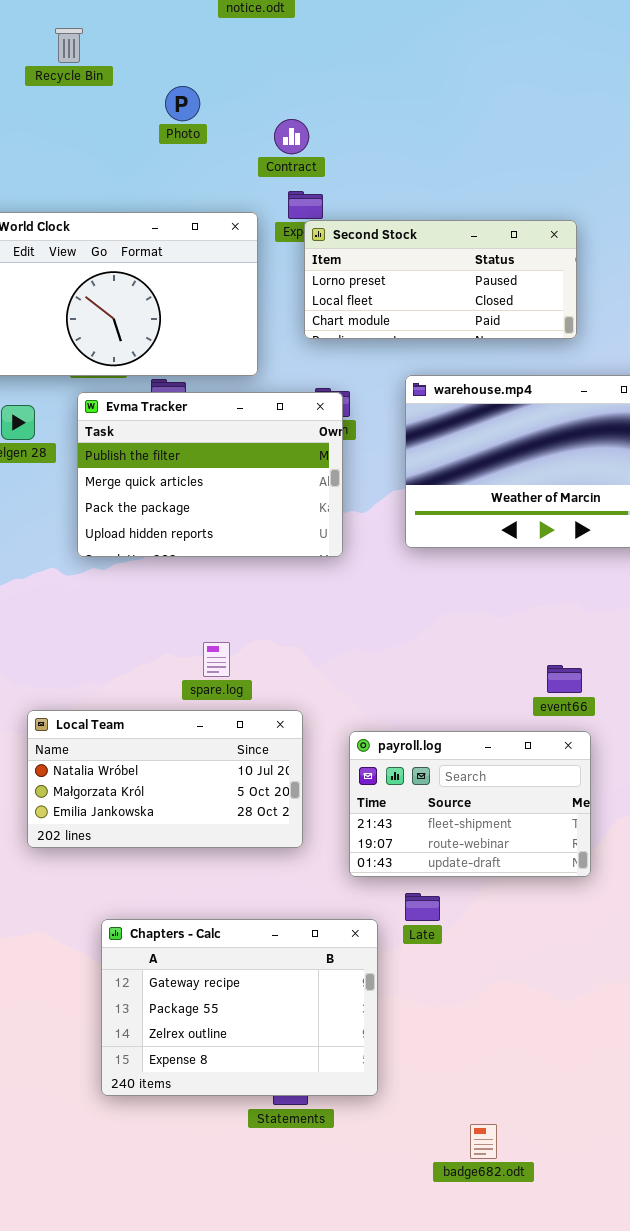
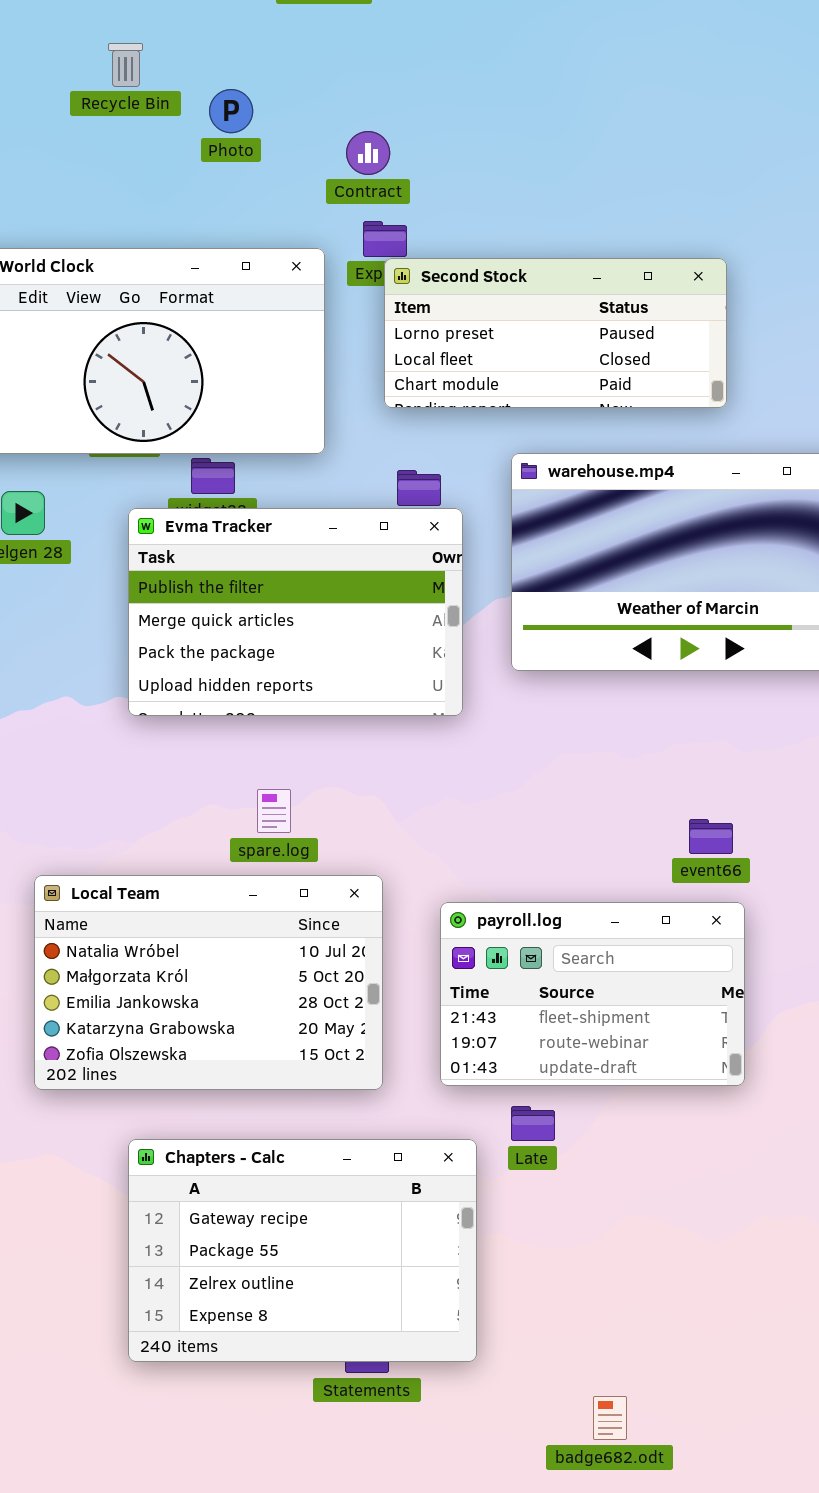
Recycle Bin: [55,28,83,63] -> [108,43,143,87], moved
Evma Tracker: [77,392,343,557] -> [128,508,463,716], moved
Local Team: [27,710,303,848] -> [34,875,383,1090], resized

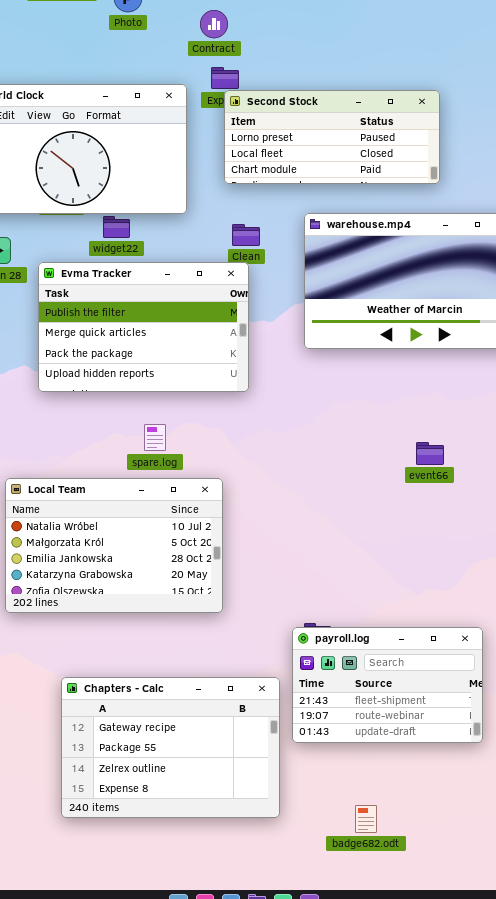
Evma Tracker: [128,508,463,716] -> [38,262,249,392], moved
payroll.log: [440,902,745,1086] -> [292,627,483,743], moved
Chapters - Calc: [128,1139,477,1362] -> [61,677,280,818], moved

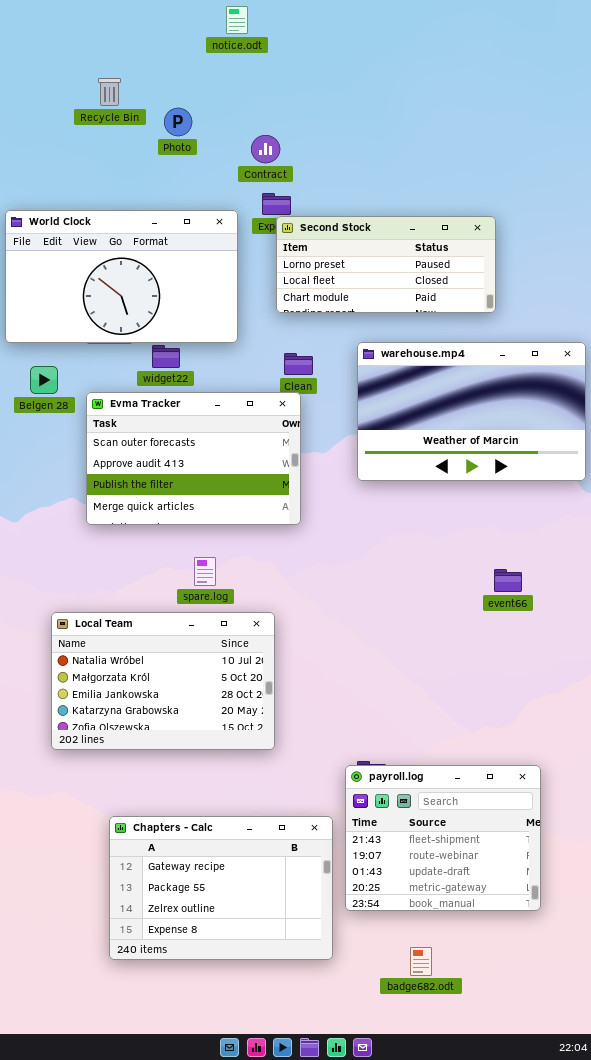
Evma Tracker: [38,262,249,392] -> [86,392,301,525], scrolled up 2 rows
event66: [416,442,444,465] -> [494,569,522,592], moved
payroll.log: [292,627,483,743] -> [345,765,541,911], resized

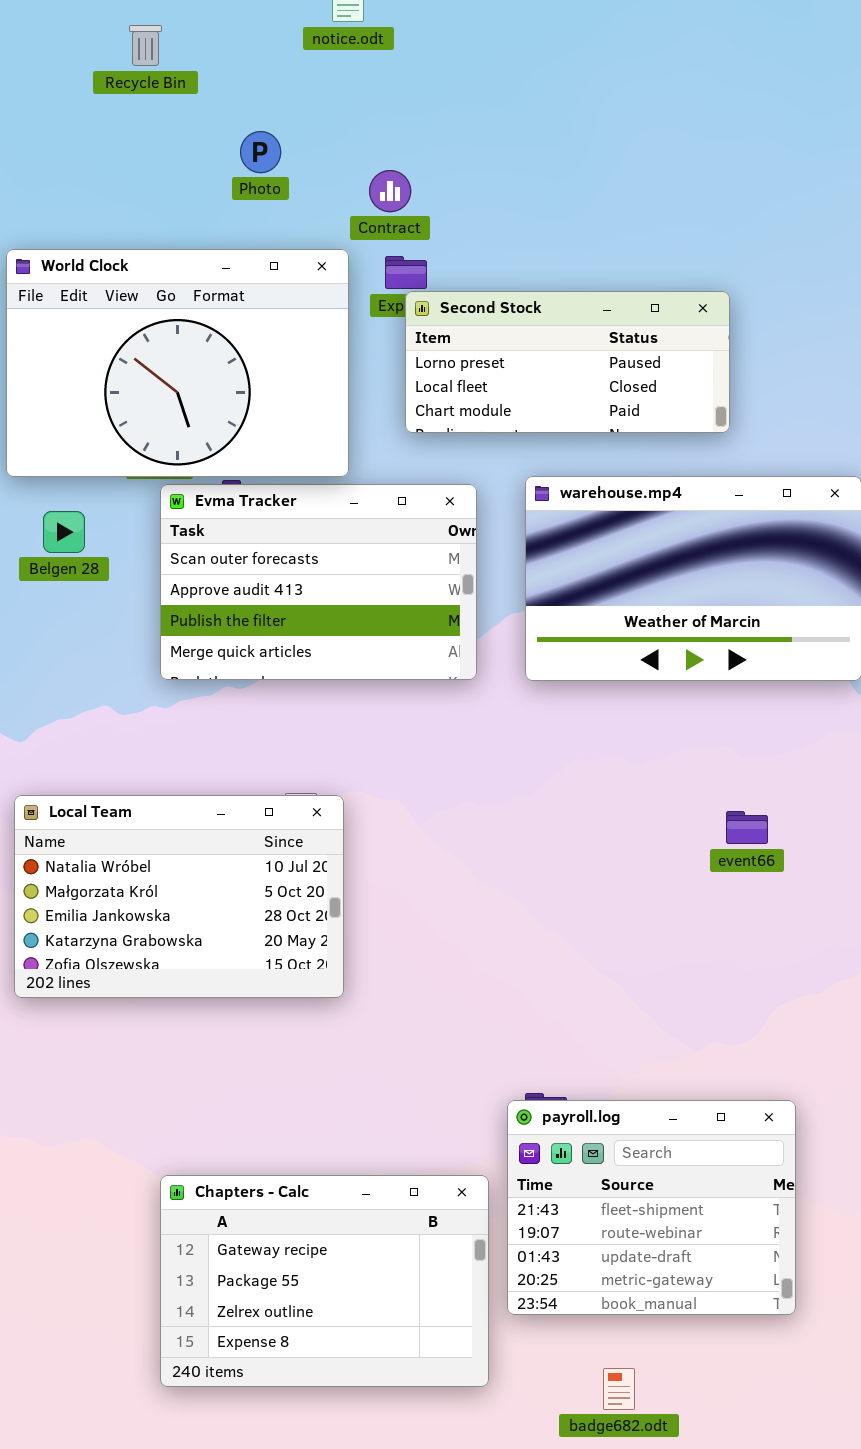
Recycle Bin: [98,78,121,106] -> [129,25,162,66], moved
World Clock: [5,210,238,343] -> [6,249,349,477], resized
Evma Tracker: [86,392,301,525] -> [160,484,477,680], moved
Local Team: [51,612,275,750] -> [14,795,344,998], moved

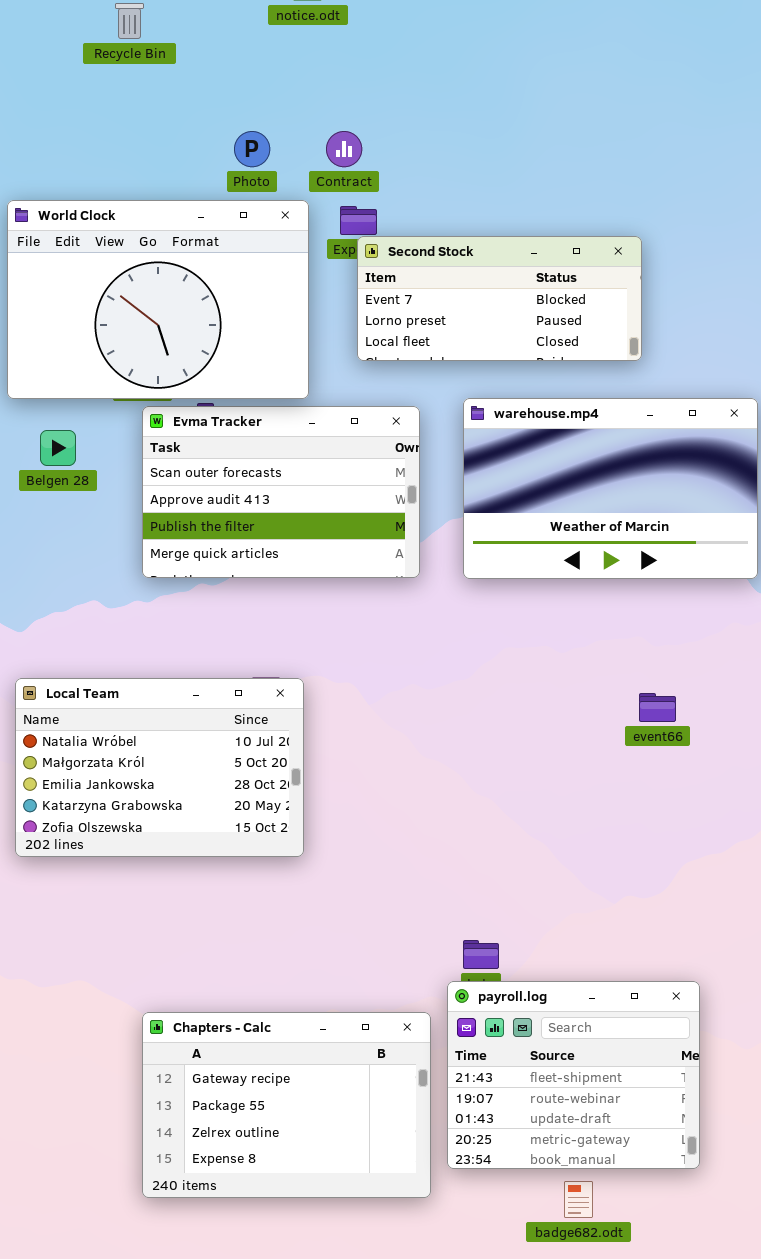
Photo: [240,131,281,173] -> [234,131,270,167], moved
Second Stock: [405,291,730,433] -> [357,236,642,361], scrolled up 1 row
payroll.log: [507,1100,796,1315] -> [447,981,700,1169], moved
badge682.odt: [603,1368,635,1410] -> [564,1181,593,1218], moved

